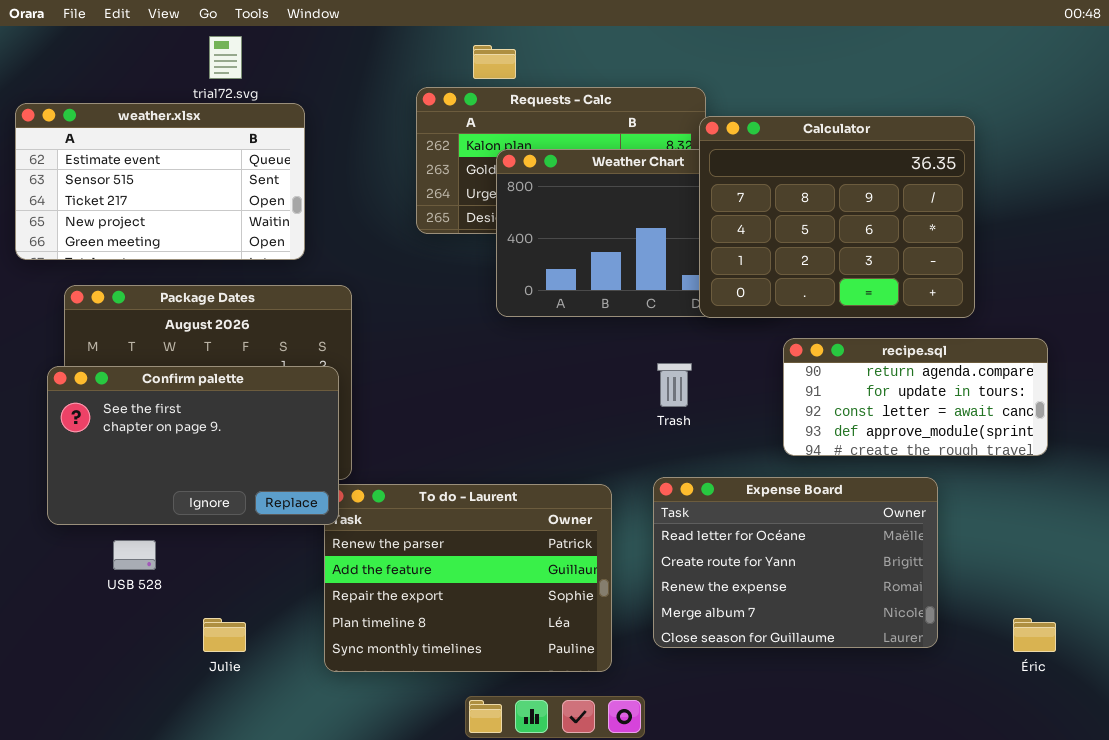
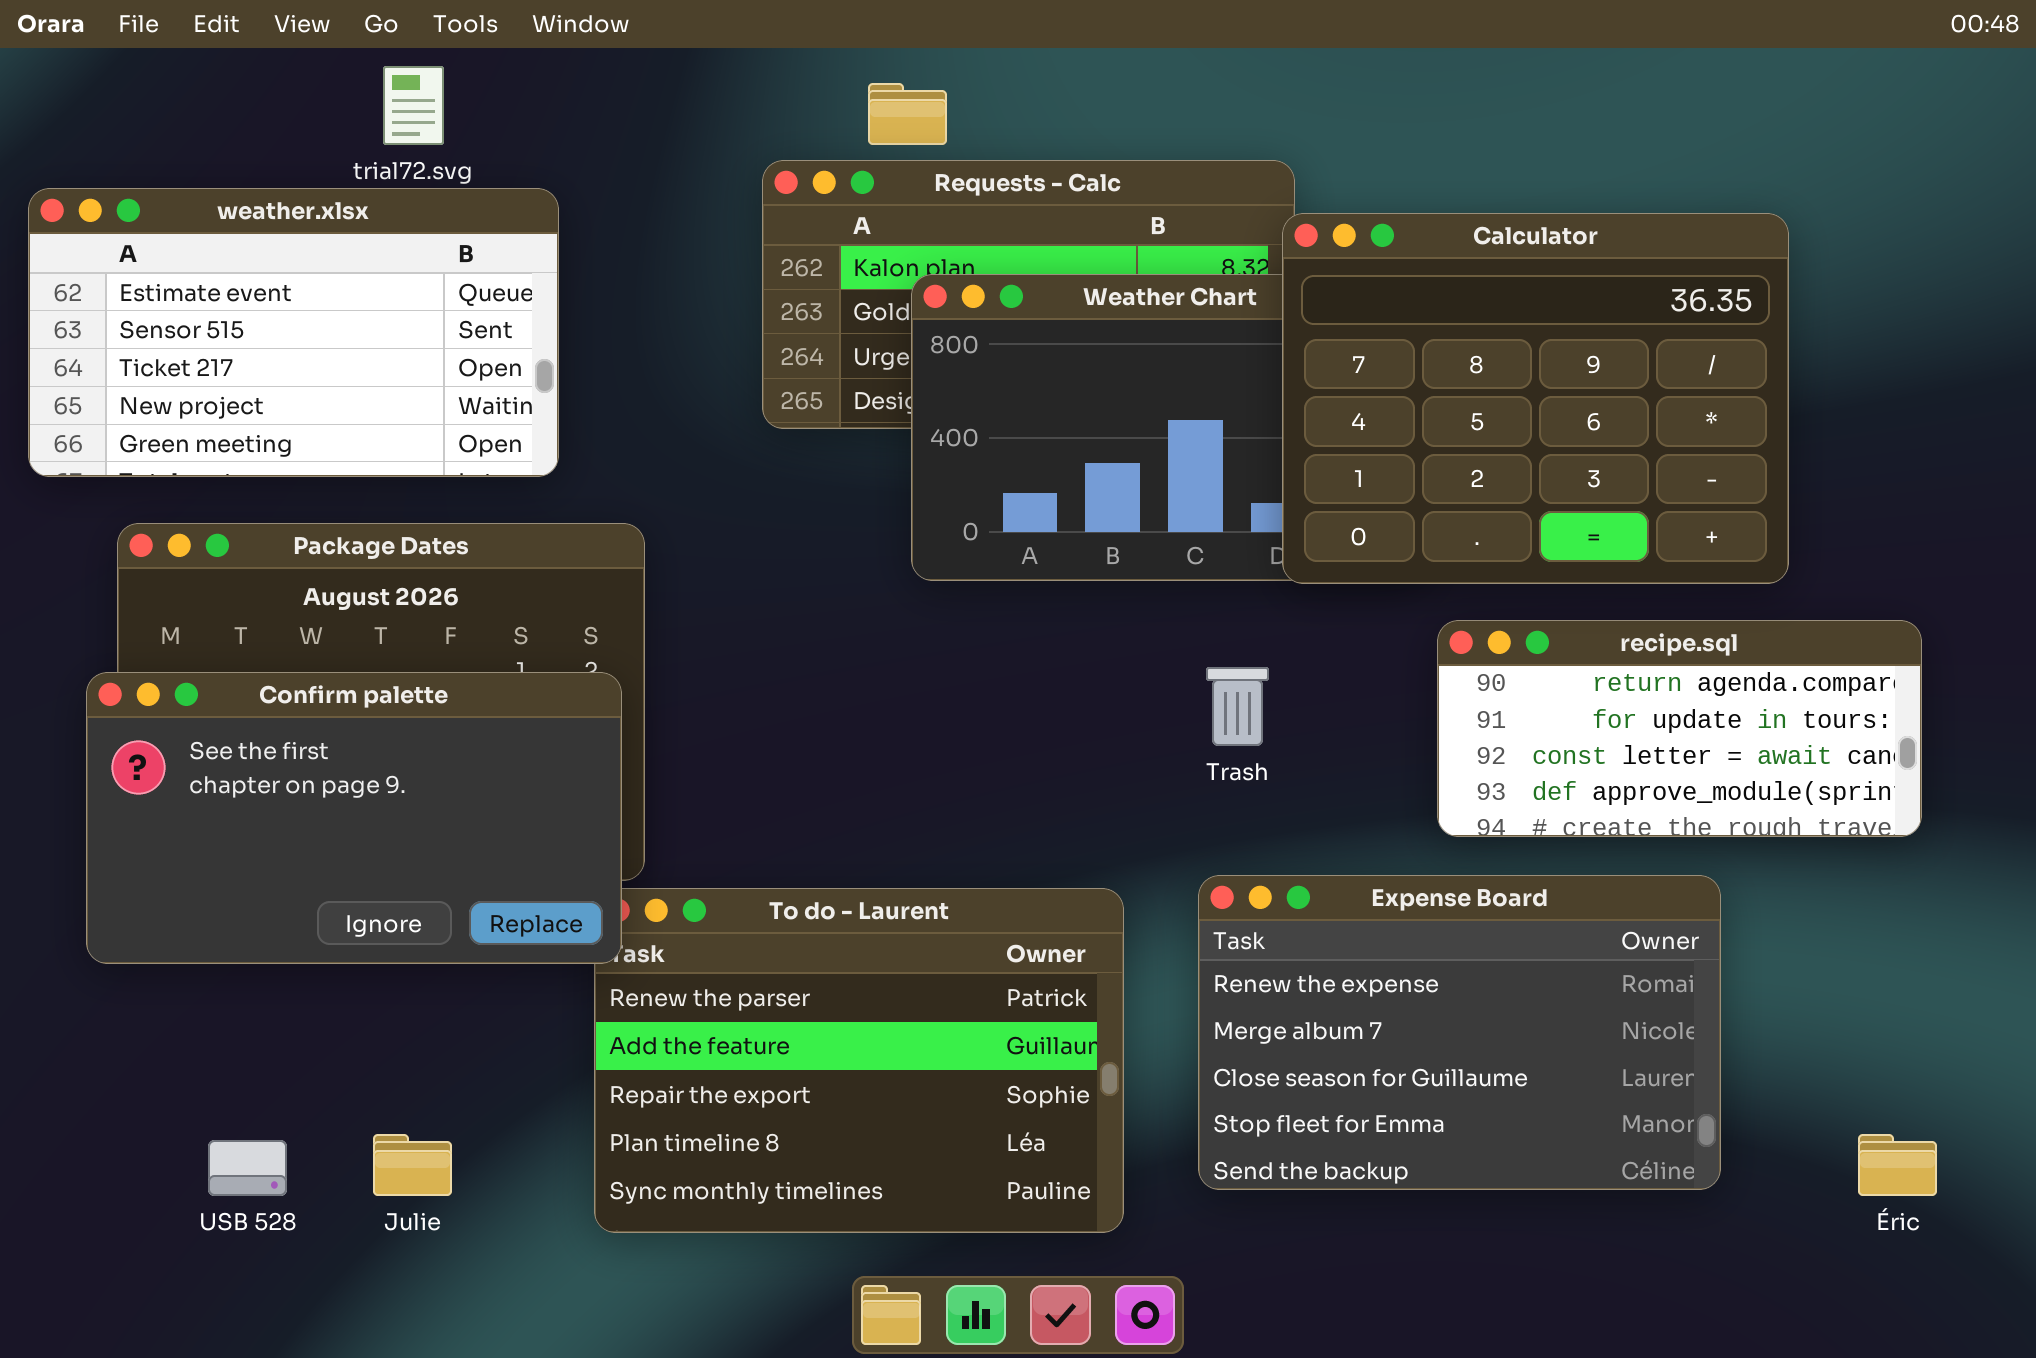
Expense Board: [653,477,938,648] -> [1198,875,1721,1190], scrolled down 2 rows
USB 528: [113,540,156,570] -> [208,1140,287,1196], moved

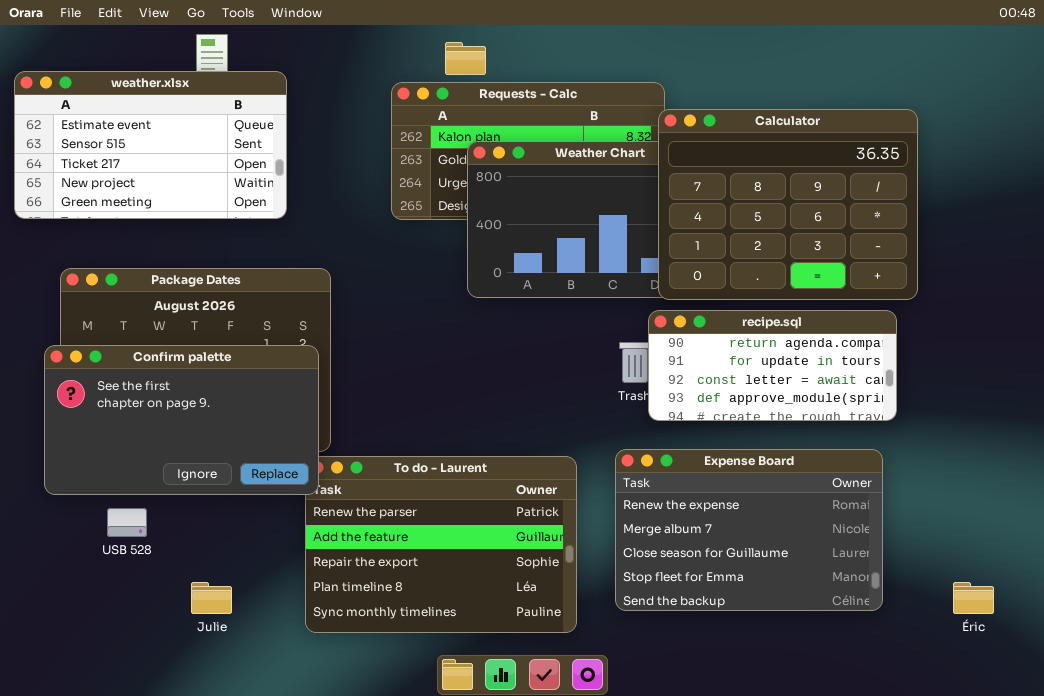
weather.xlsx: [28,188,559,477] -> [14,71,287,219], moved
recipe.sql: [1437,620,1922,837] -> [648,310,897,421], moved
USB 528: [208,1140,287,1196] -> [107,508,147,537], moved

